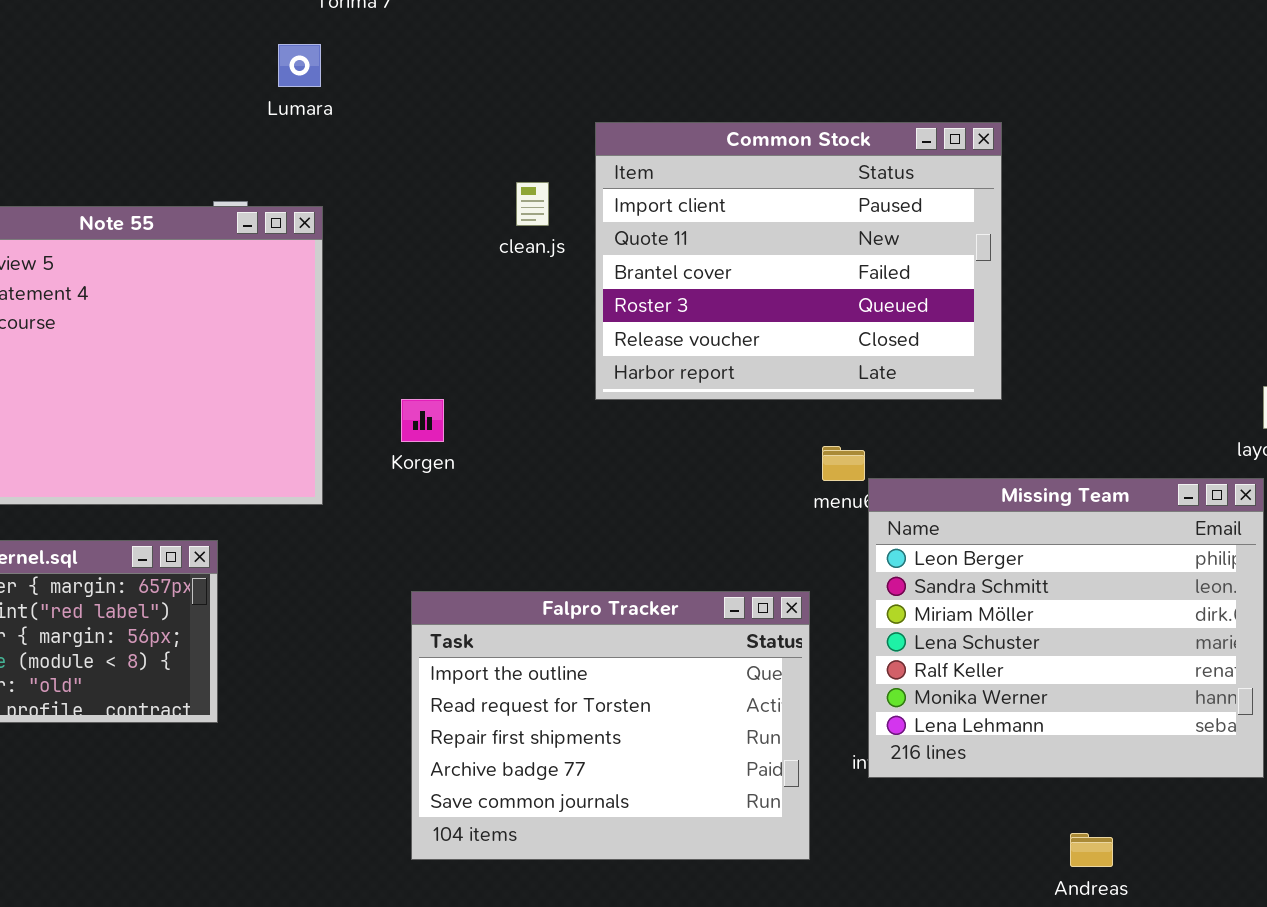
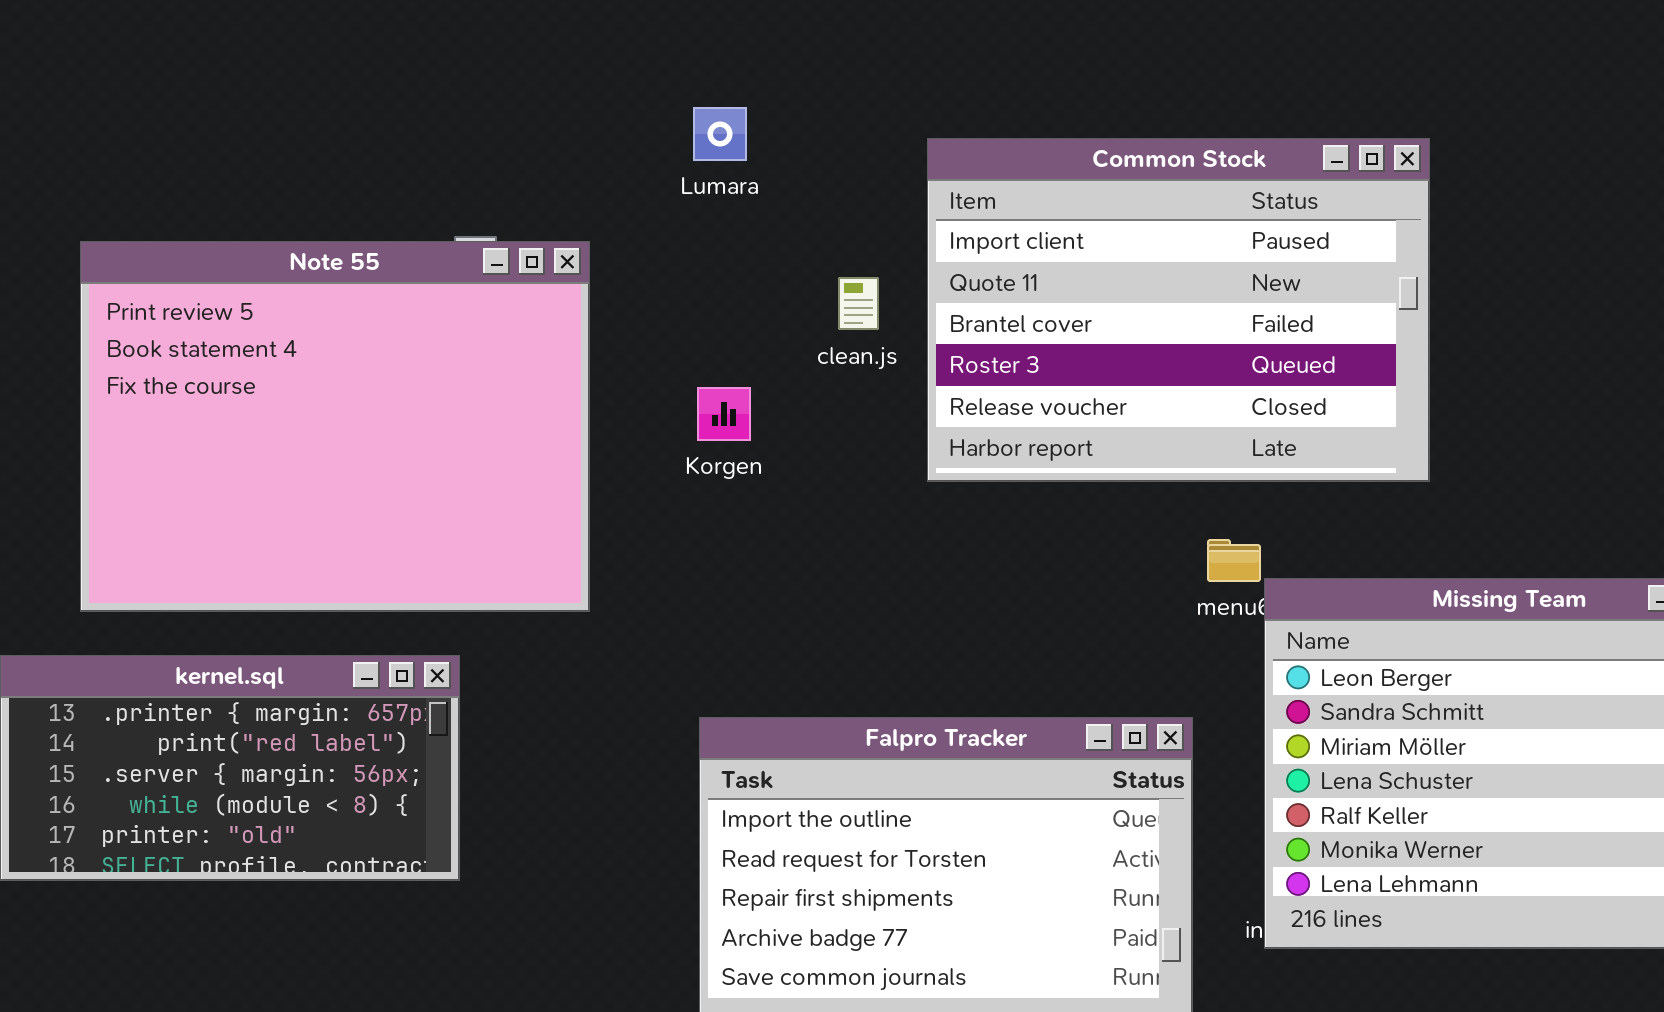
Lumara: [278,44,321,87] -> [693,107,747,161], moved
clean.js: [516,182,549,226] -> [838,277,879,330], moved
Korgen: [401,399,444,442] -> [697,387,751,441], moved

